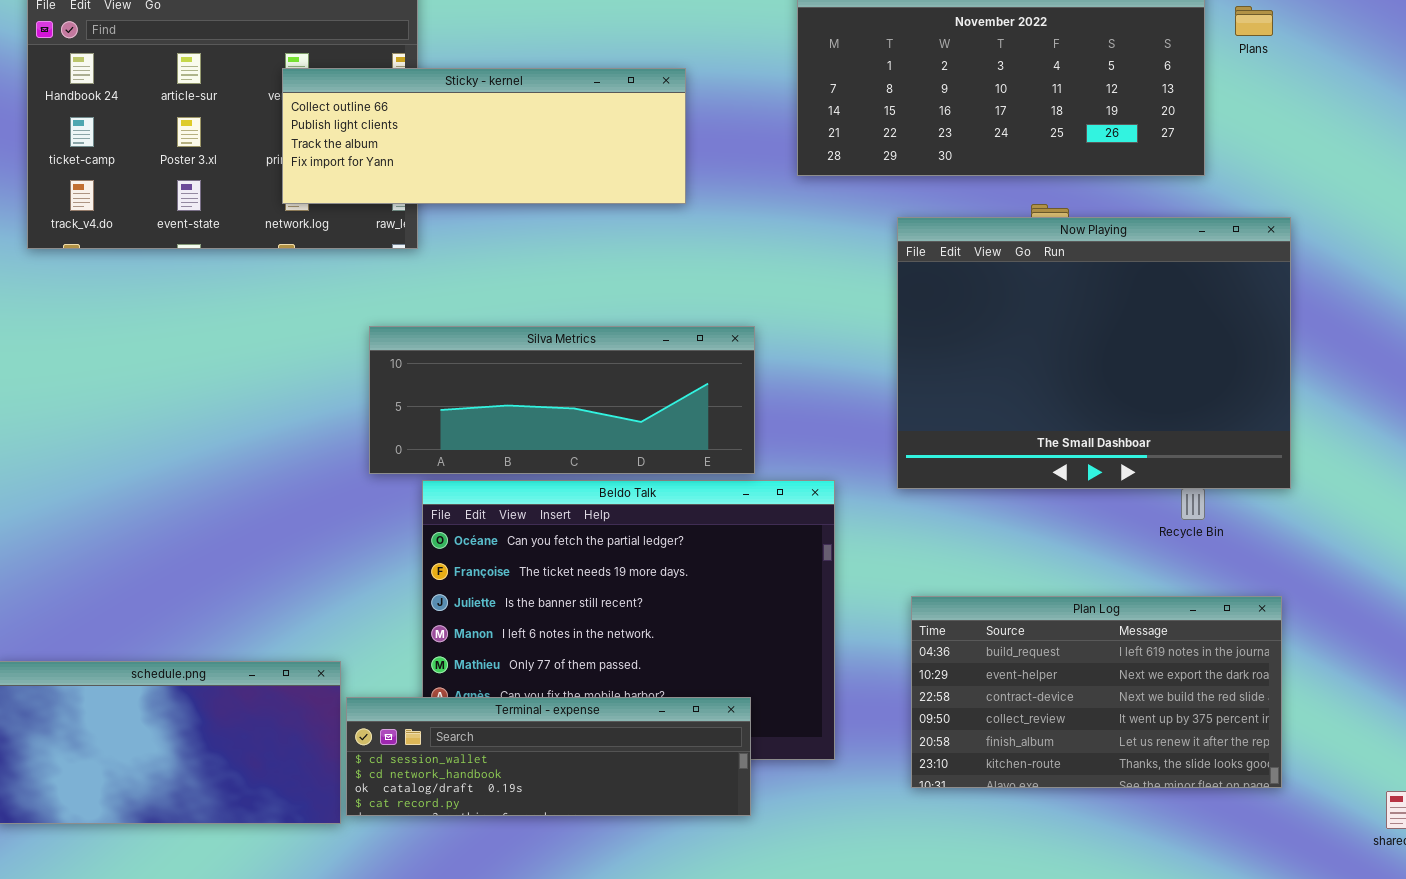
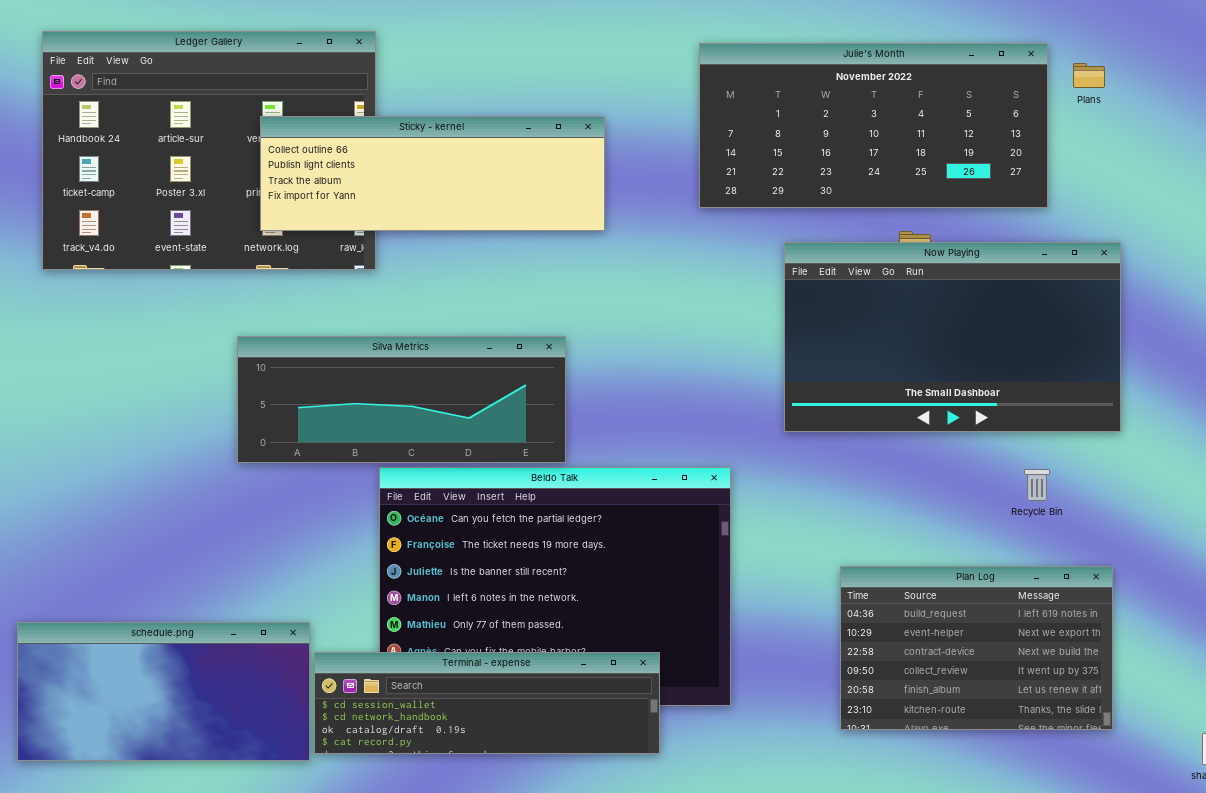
Now Playing: [897,217,1291,489] -> [784,242,1121,432], resized
Silva Metrics: [369,326,755,474] -> [237,336,566,463], moved
Plan Log: [911,596,1282,788] -> [840,566,1113,730], resized

